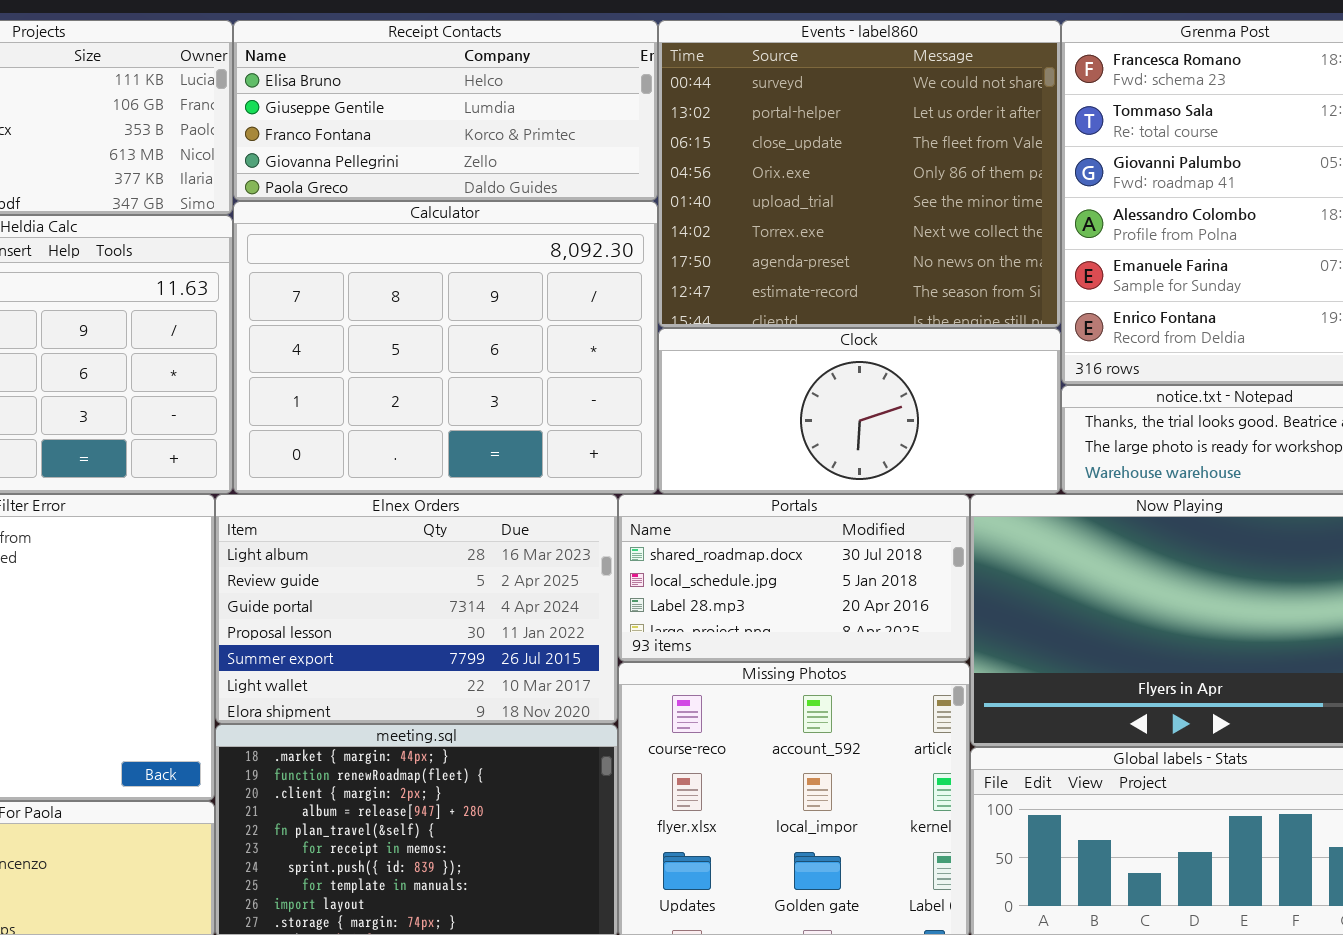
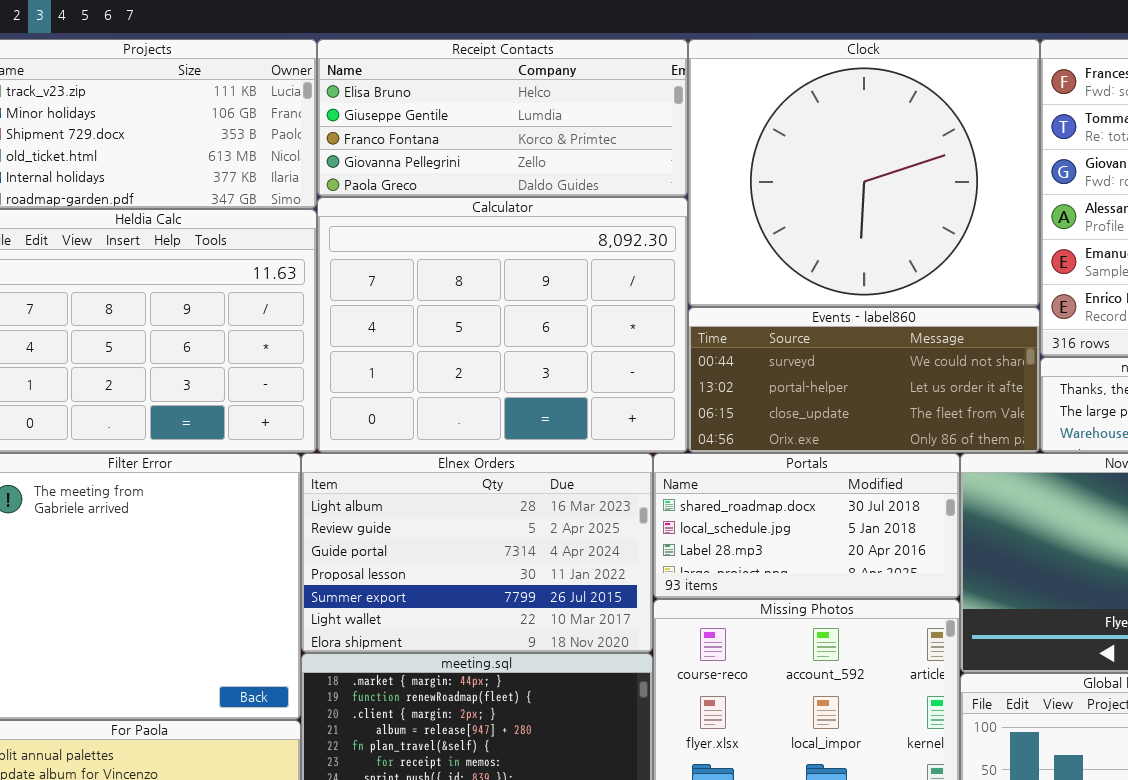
Events - label860: [658,20,1061,328] -> [688,307,1040,453], moved, resized
Clock: [658,328,1061,494] -> [688,39,1040,307], moved, resized

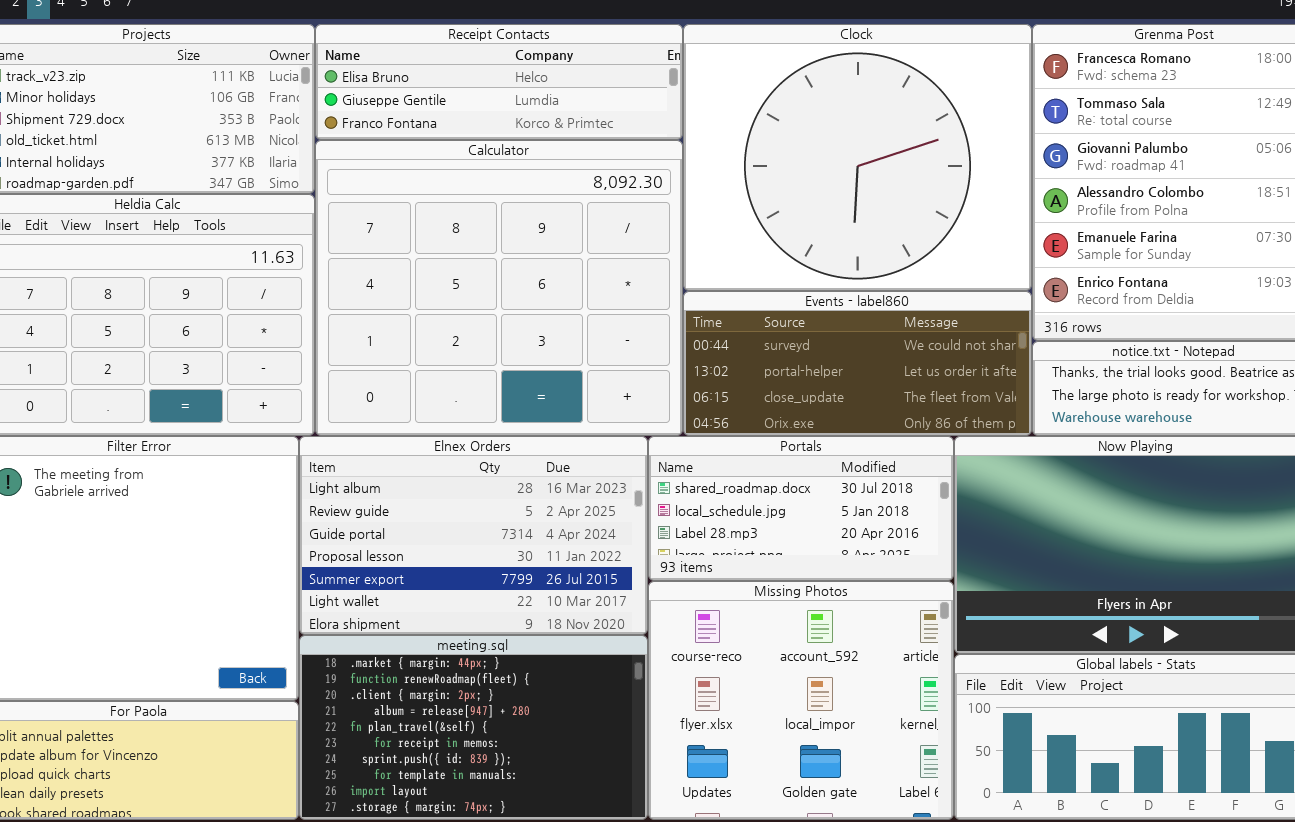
Receipt Contacts: [317,39,688,197] -> [315,24,683,140], resized
Calculator: [317,197,688,453] -> [315,140,683,436], resized

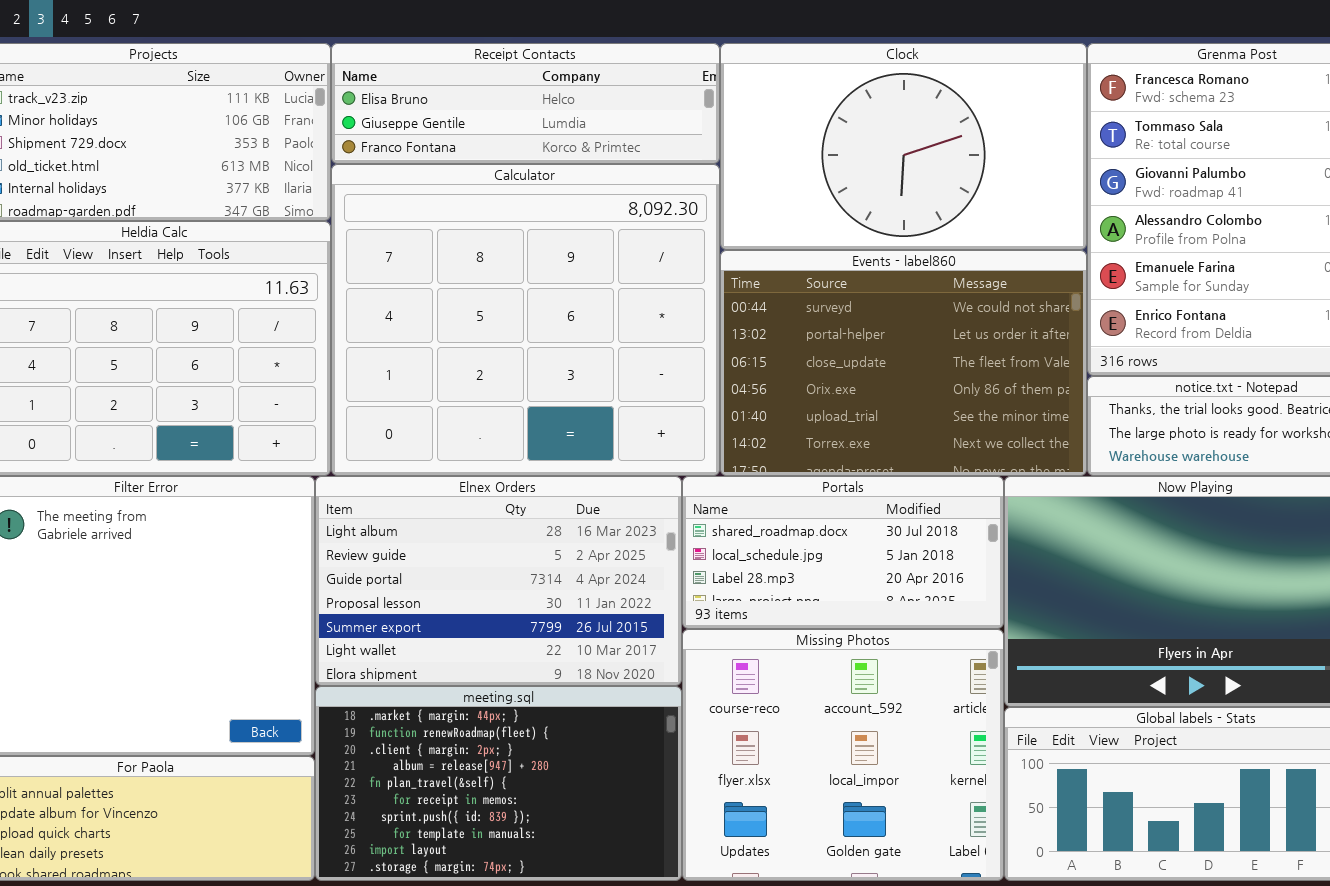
Clock: [683,24,1032,291] -> [720,43,1087,250], resized
Events - label860: [683,291,1032,436] -> [720,250,1087,476], resized

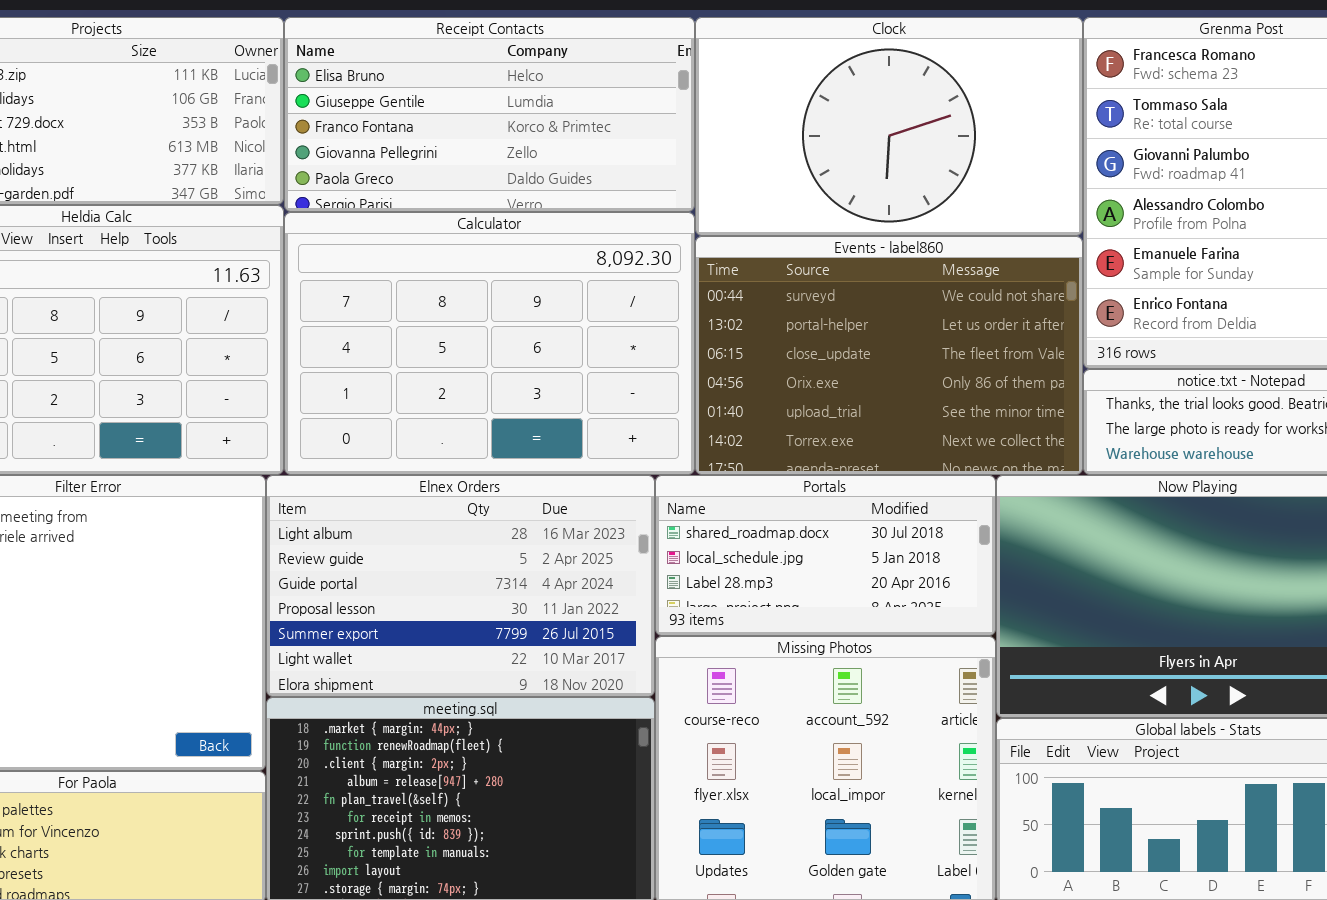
Receipt Contacts: [331,43,720,164] -> [284,17,695,212], resized
Calculator: [331,164,720,476] -> [284,212,695,475], resized

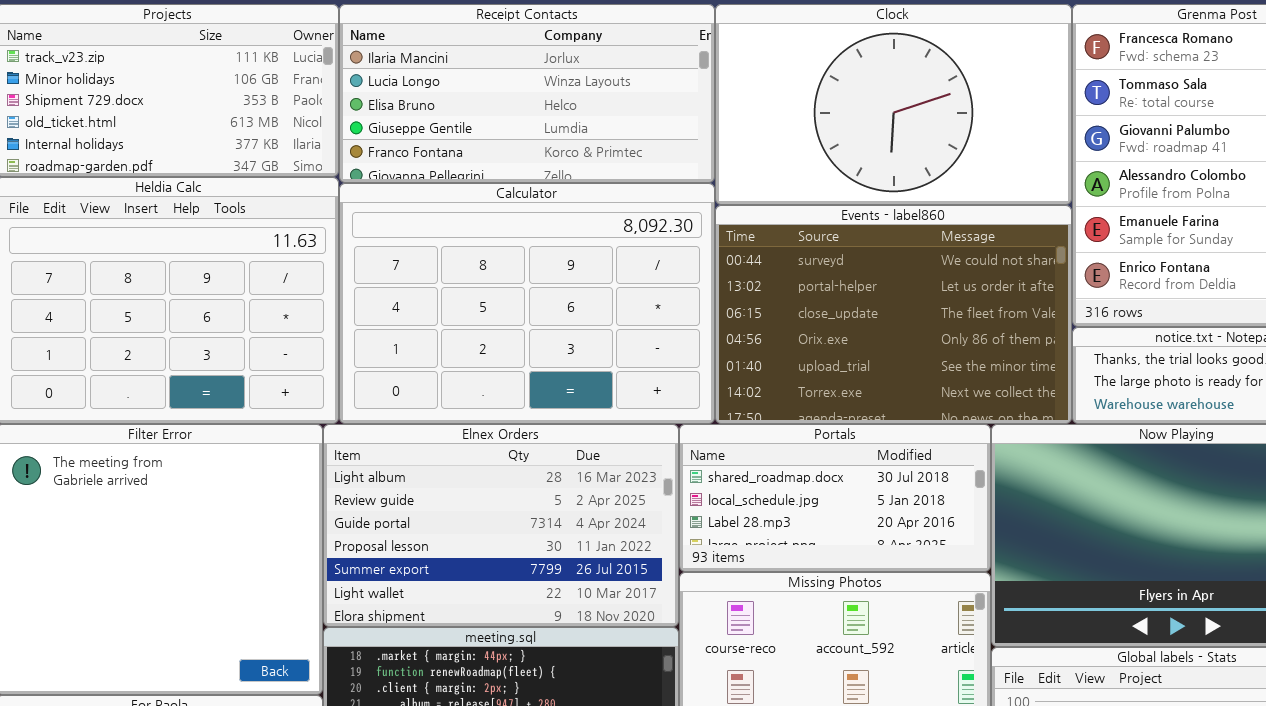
Receipt Contacts: [284,17,695,212] -> [339,4,715,183], scrolled up 2 rows

